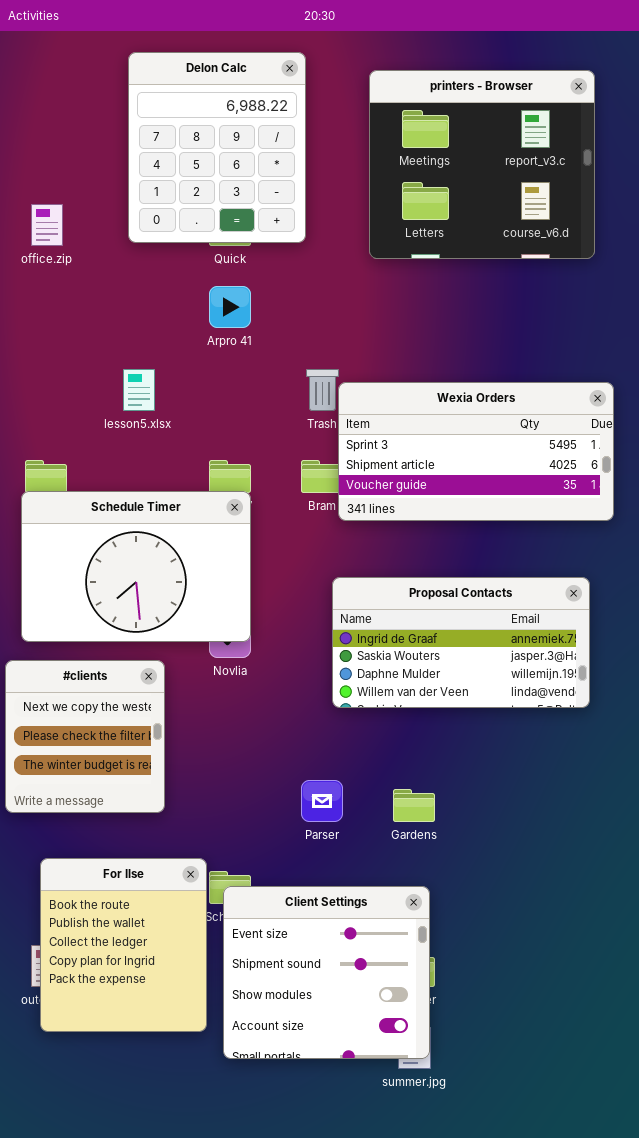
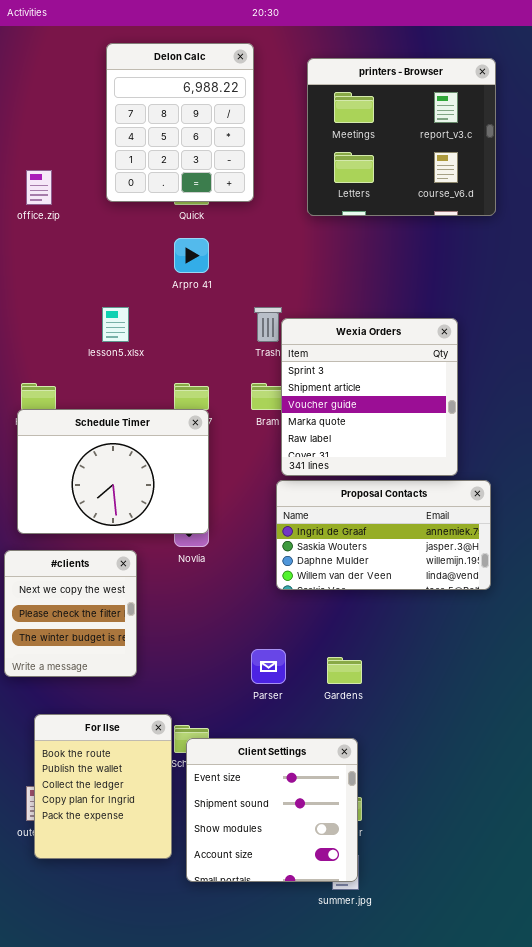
Wexia Orders: [338,382,614,521] -> [281,318,458,476], resized

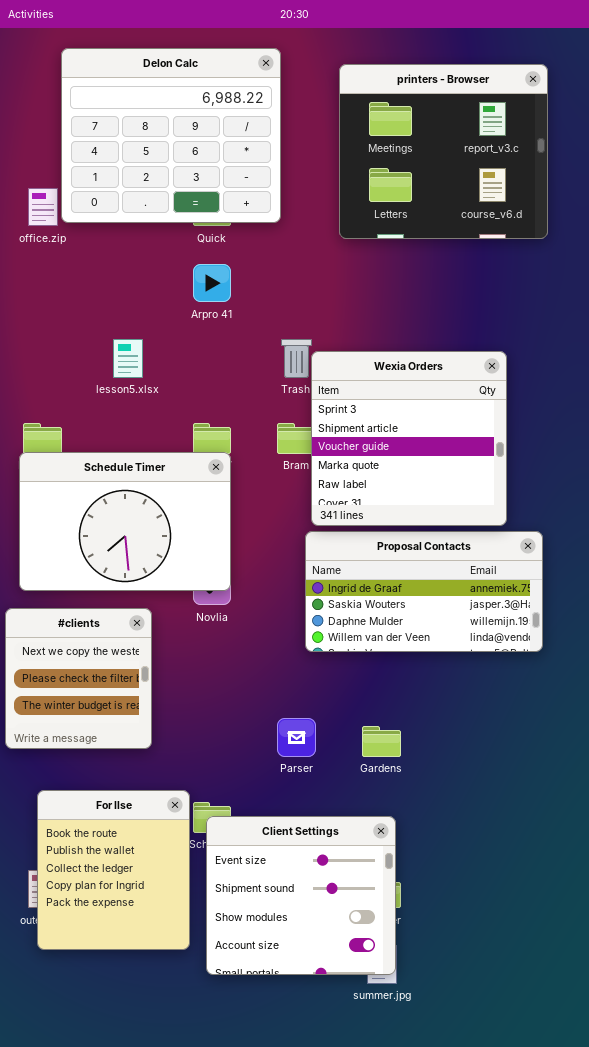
Delon Calc: [106,43,254,202] -> [61,48,281,223], resized

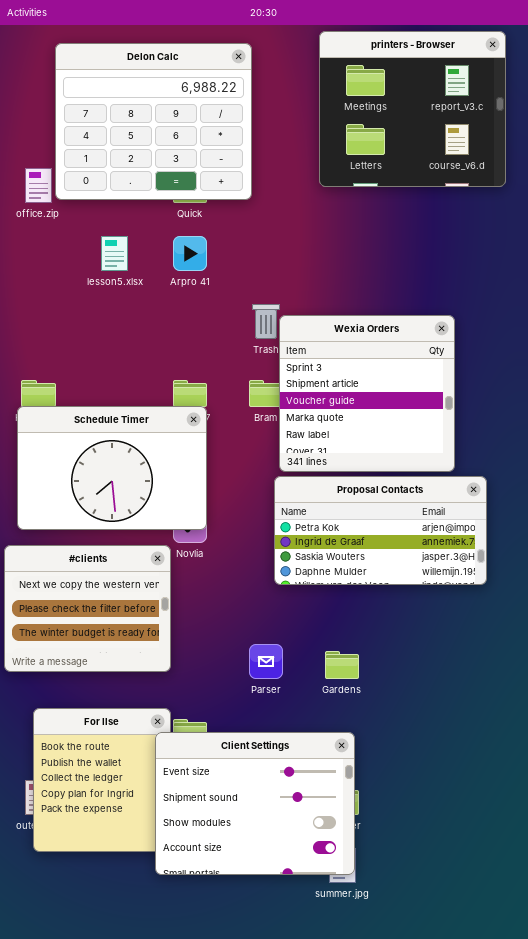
printers - Browser: [339,64,548,239] -> [319,31,506,187], moved
lesson5.xlsx: [113,339,143,378] -> [101,236,128,271], moved
Proposal Contacts: [305,531,543,652] -> [274,476,487,585], scrolled up 1 row
#clients: [5,608,152,749] -> [4,545,171,672], resized
Client Settings: [206,816,396,975] -> [155,732,355,875], resized

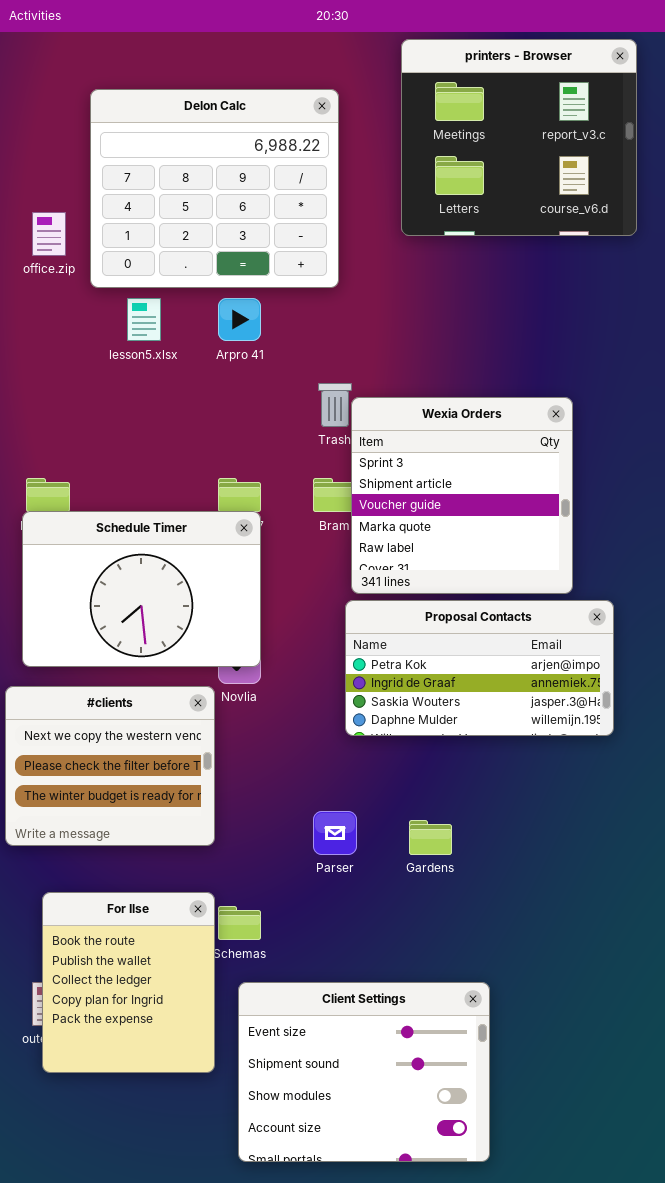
Delon Calc: [55,43,252,200] -> [90,89,339,288], moved
Client Settings: [155,732,355,875] -> [238,982,490,1162], moved

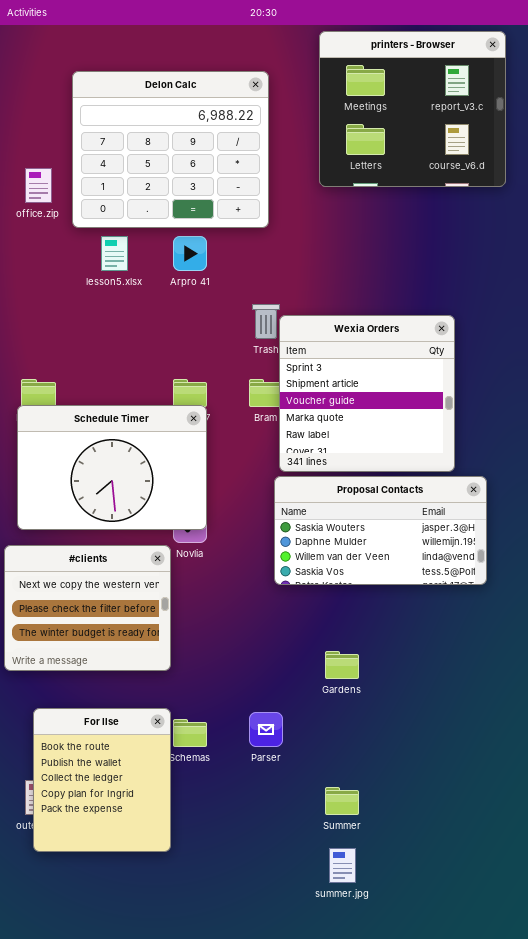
Proposal Contacts: [345,600,614,736] -> [274,476,487,585], scrolled down 2 rows
Parser: [313,811,357,855] -> [249,712,283,747], moved
Client Settings: [238,982,490,1162] -> none, closed

